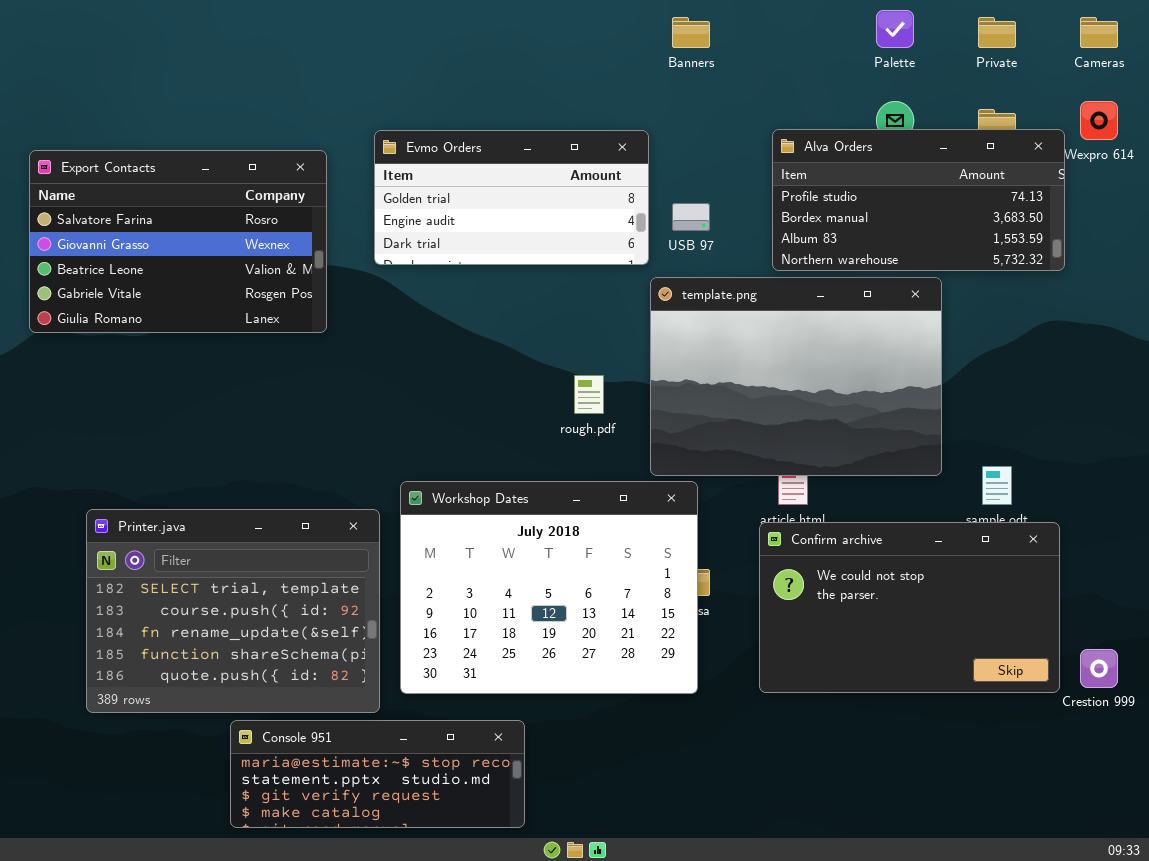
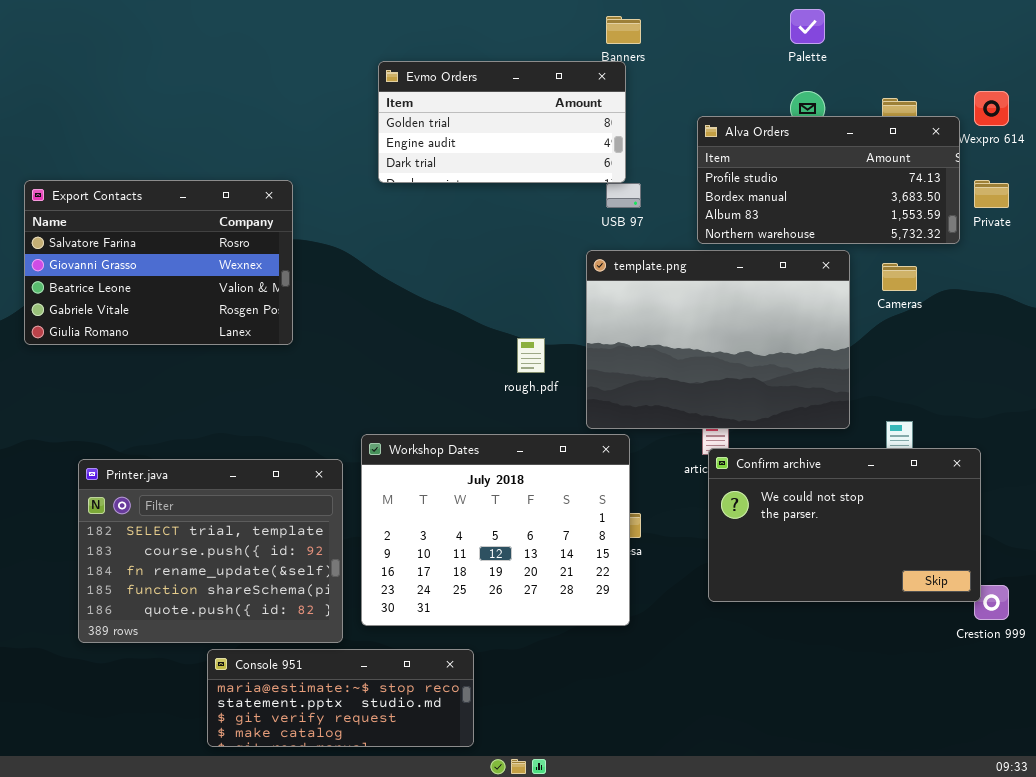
Private: [978,17,1016,48] -> [974,180,1009,208], moved
Cameras: [1080,17,1118,48] -> [882,263,917,291], moved
Evmo Orders: [374,130,649,265] -> [378,61,626,183], moved
Export Contacts: [29,150,327,333] -> [24,180,293,345], moved
Confirm archive: [759,522,1060,693] -> [708,448,981,602], moved

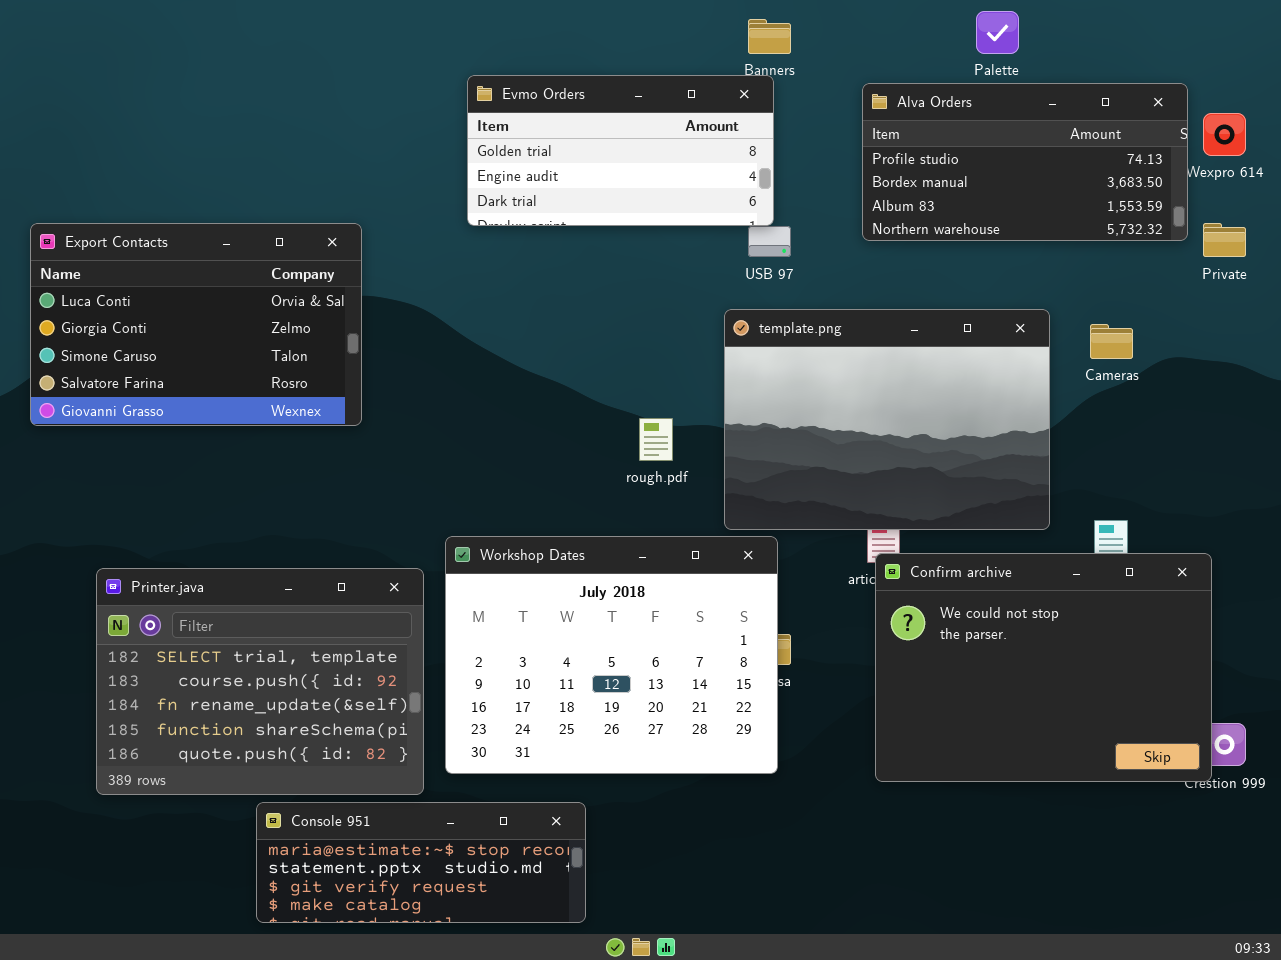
Alva Orders: [697,116,960,244] -> [862,83,1188,241], moved
Export Contacts: [24,180,293,345] -> [30,223,362,426], scrolled up 3 rows
Confirm archive: [708,448,981,602] -> [875,553,1212,782], resized

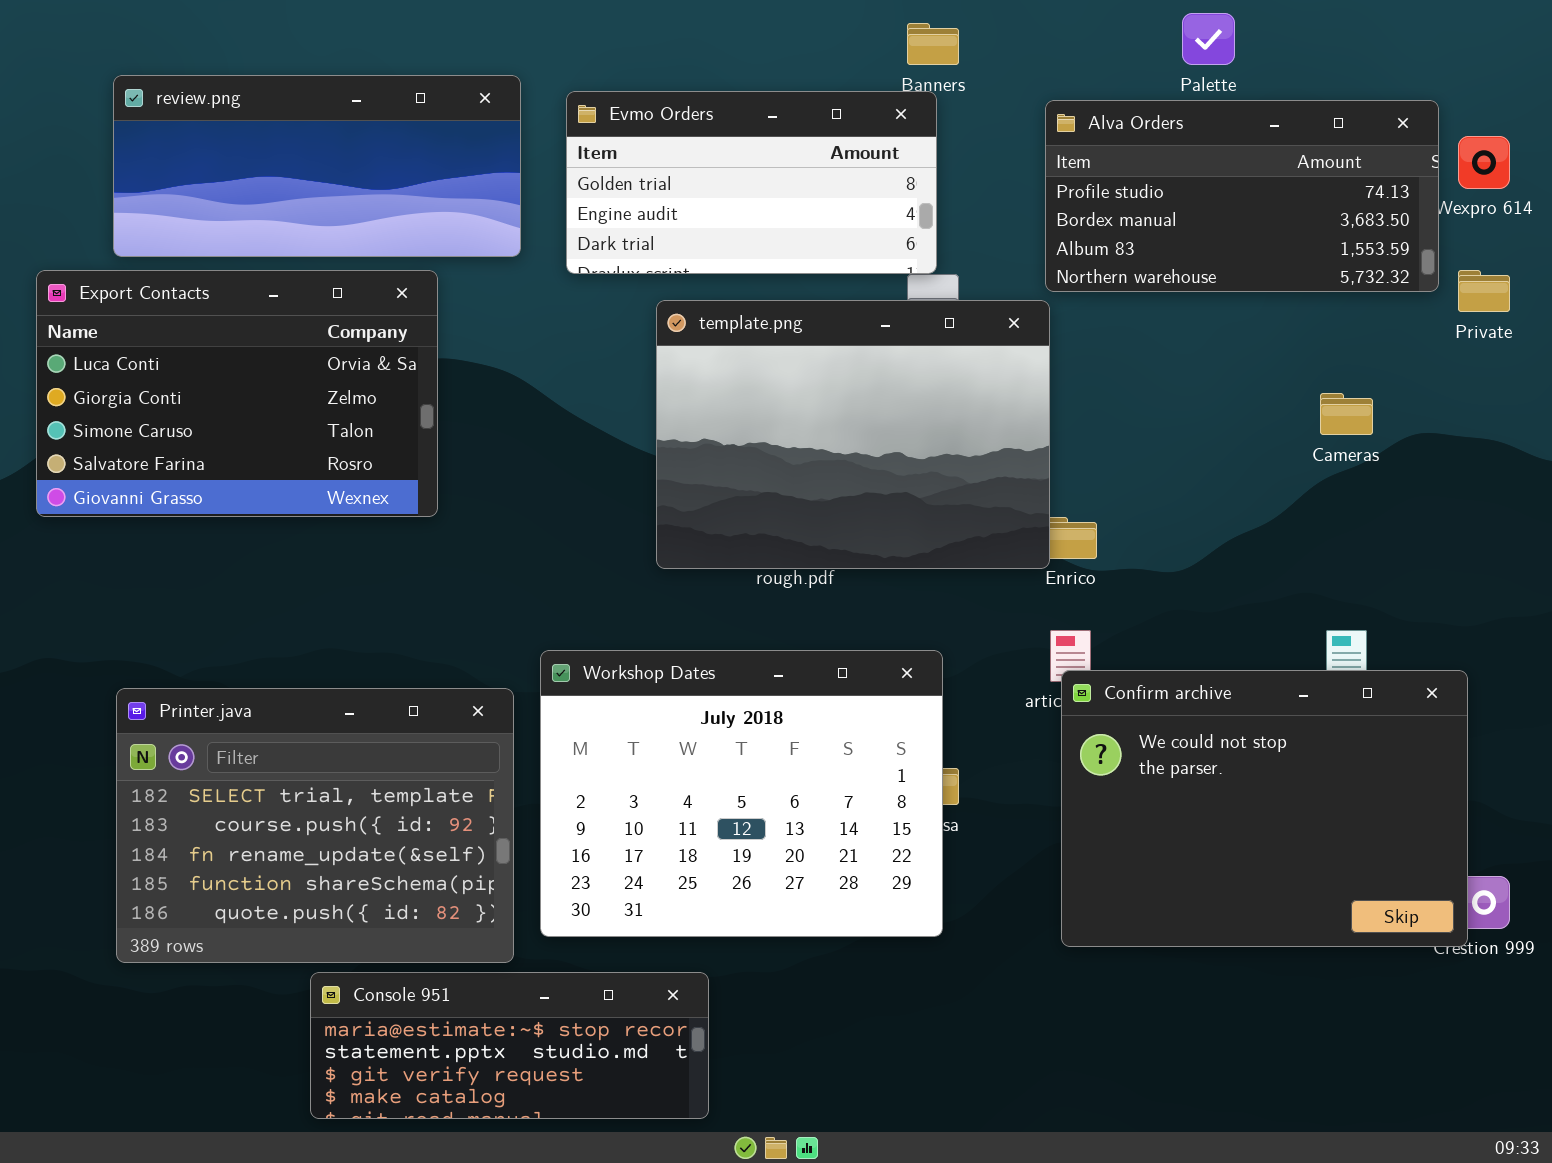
review.png: none -> [113,75,521,257], opened
template.png: [724,309,1050,530] -> [656,300,1050,569], moved

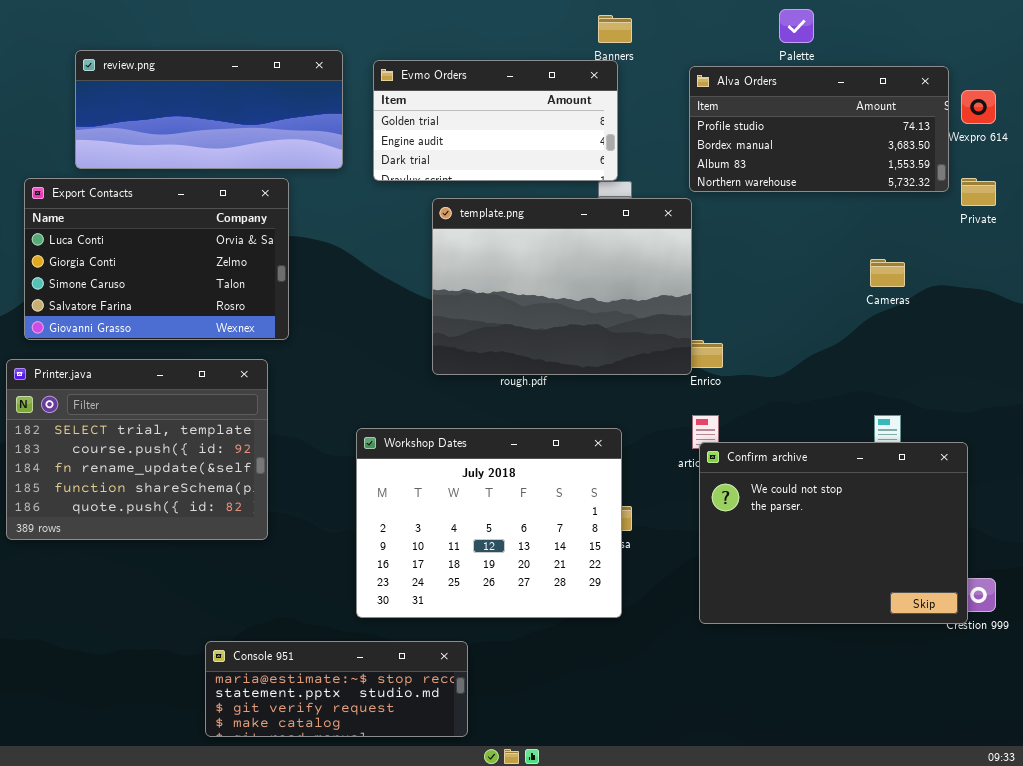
Printer.java: [116,688,514,963] -> [6,359,268,540], moved

